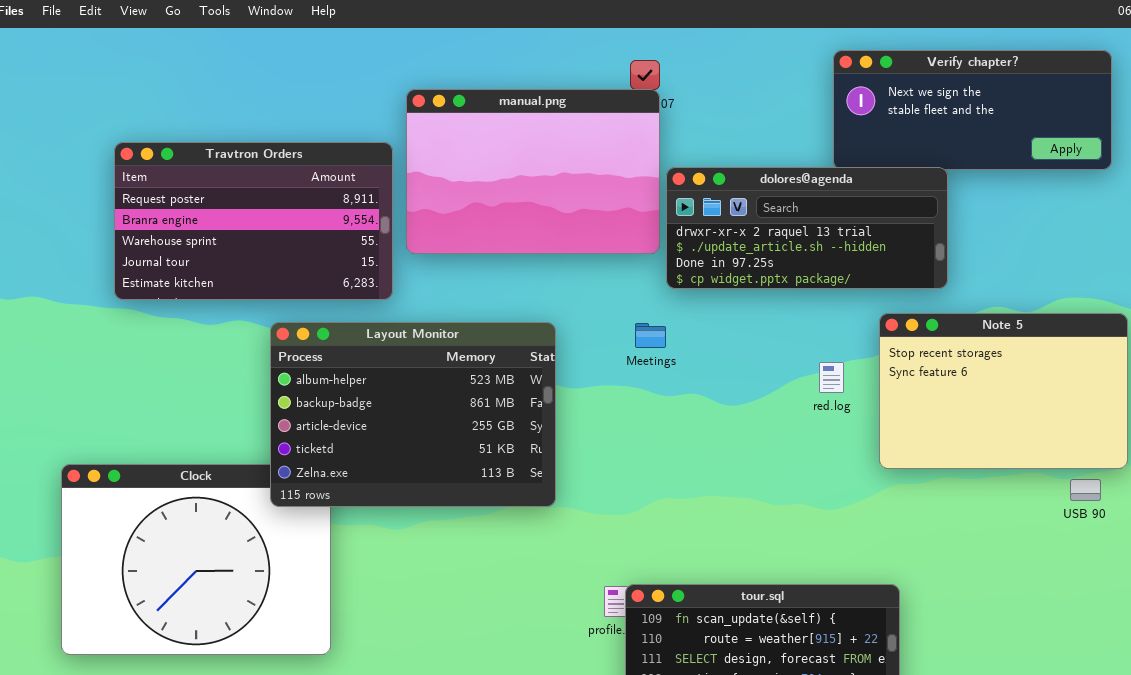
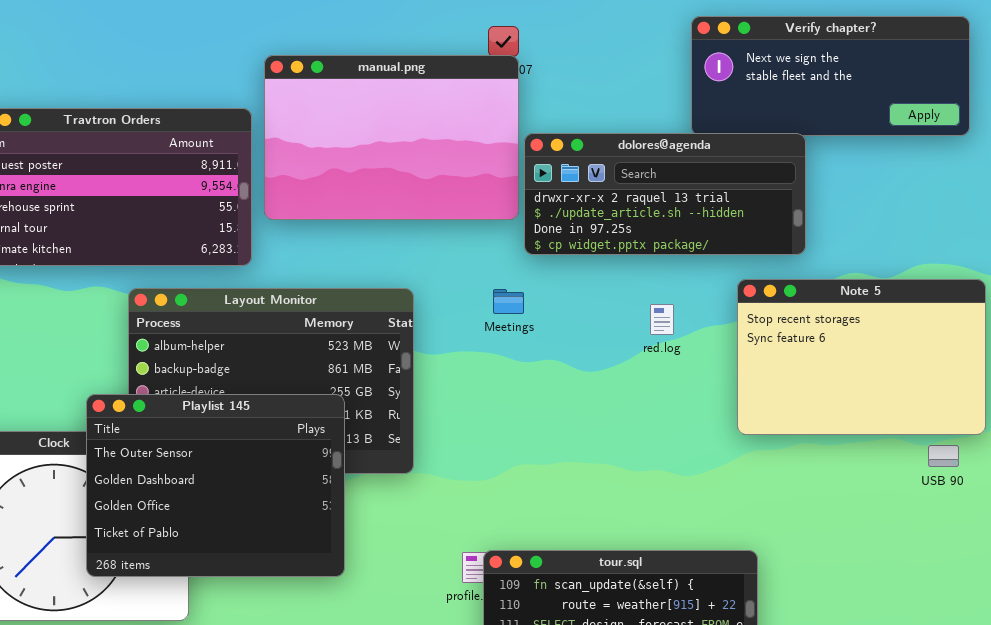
red.log: [819,362,844,393] -> [650,304,674,335], moved
Playlist 145: none -> [86,394,345,577], opened

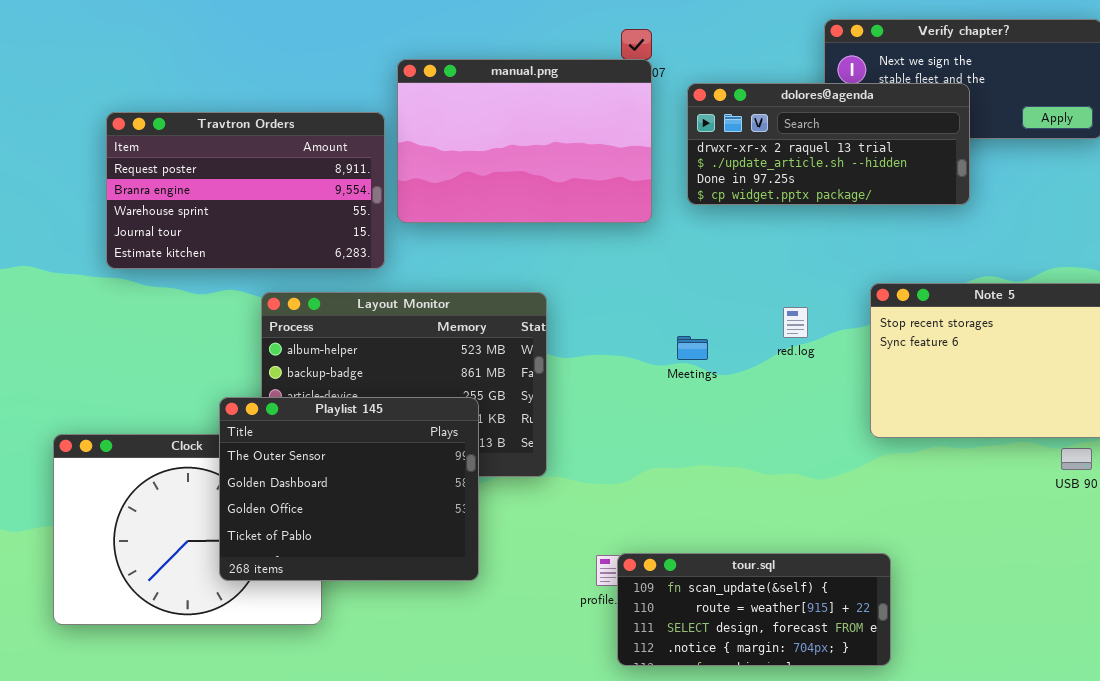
dolores@agenda: [524,133,806,255] -> [687,83,970,205], moved
Meetings: [493,289,524,314] -> [677,336,708,360], moved

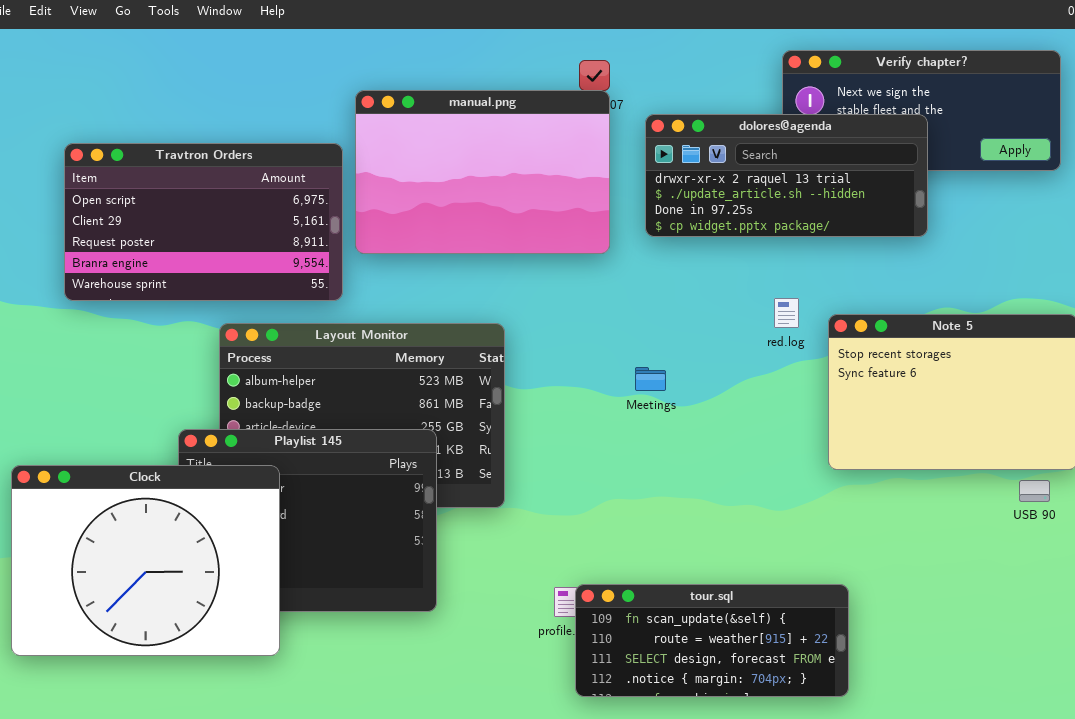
Travtron Orders: [106,112,385,269] -> [64,143,343,301], scrolled up 2 rows
red.log: [783,307,808,338] -> [774,298,799,328], moved
Clock: [53,434,322,625] -> [11,465,280,656], raised

